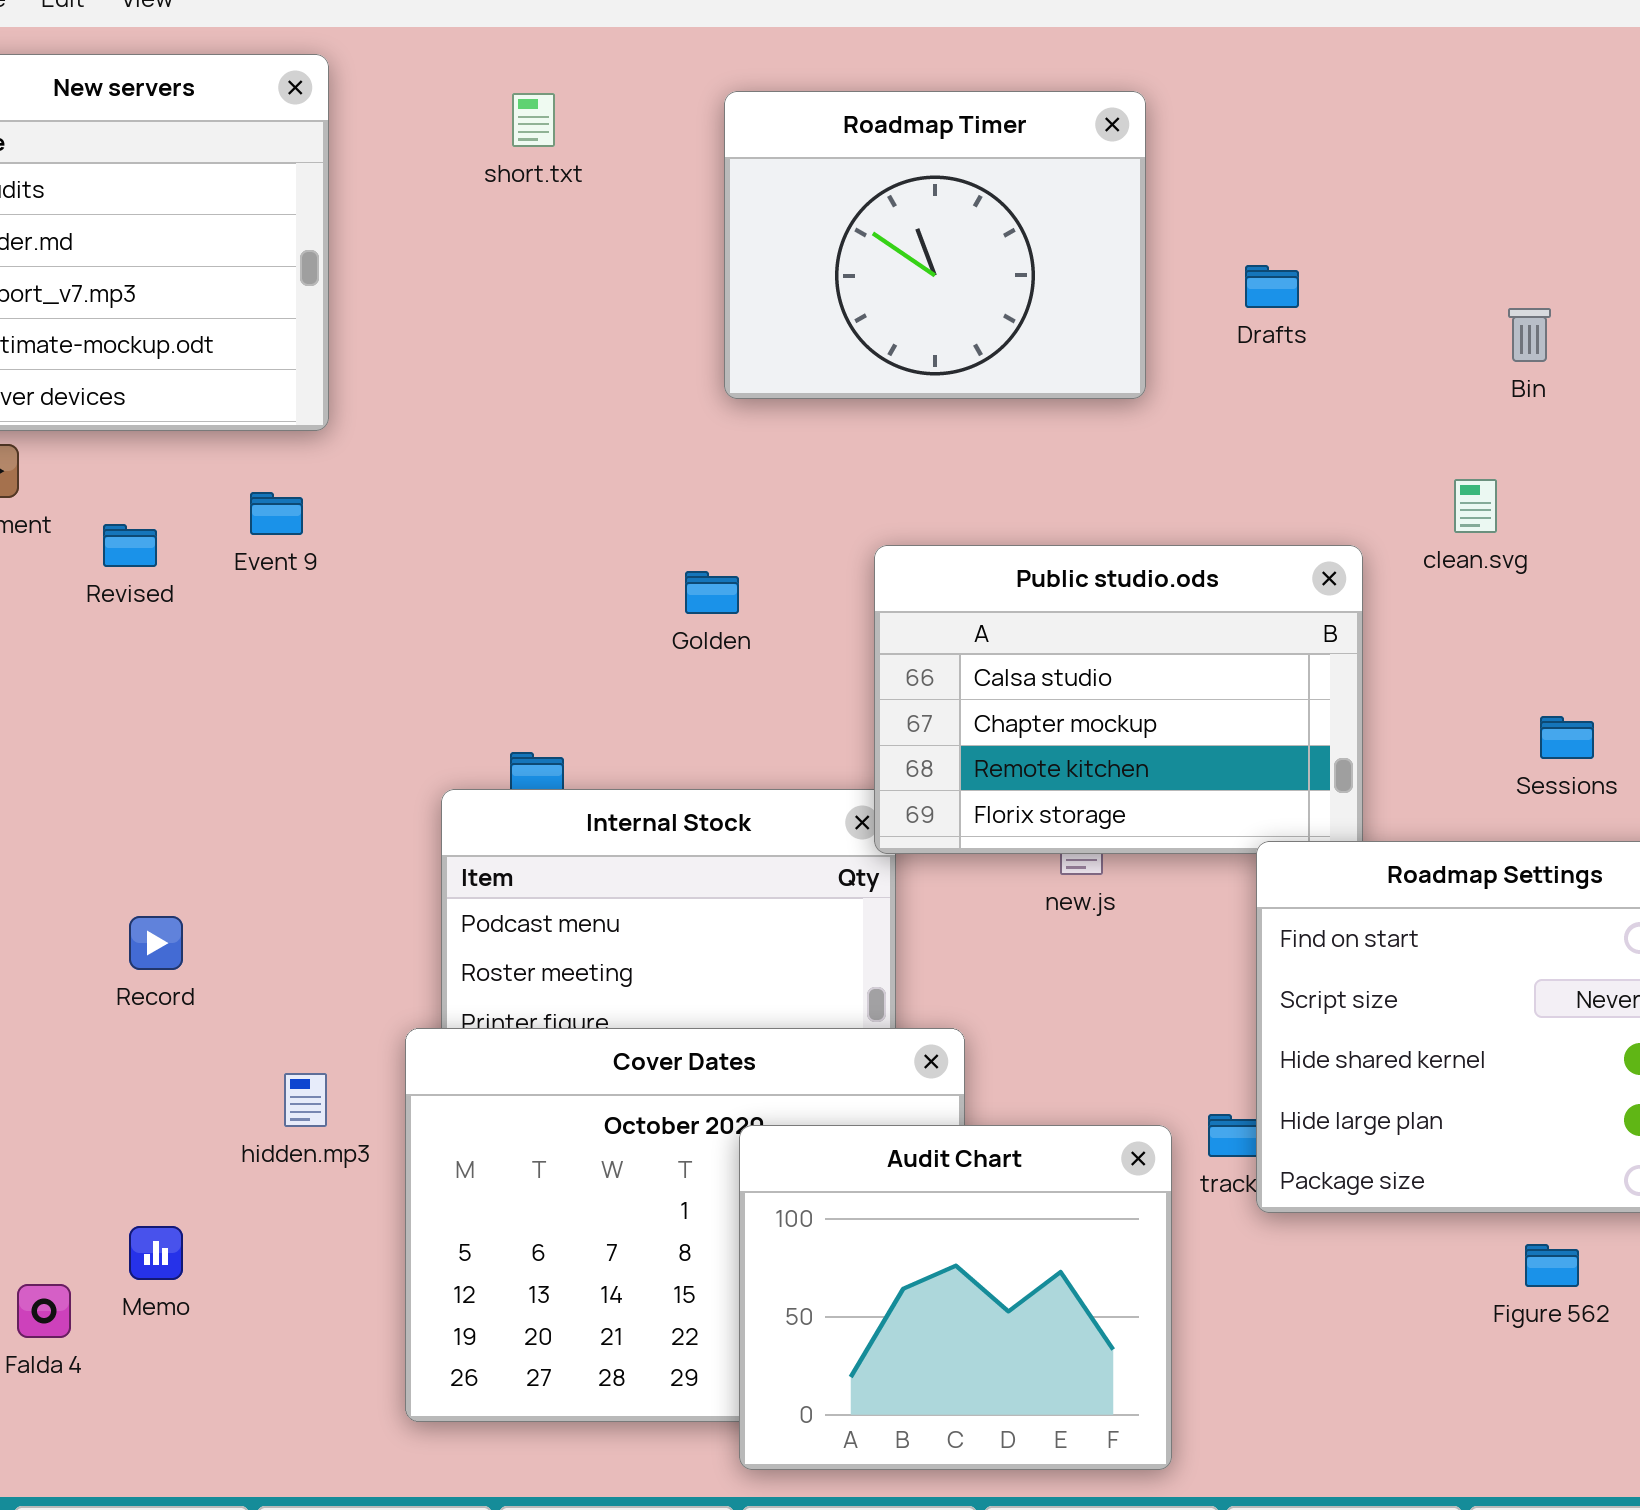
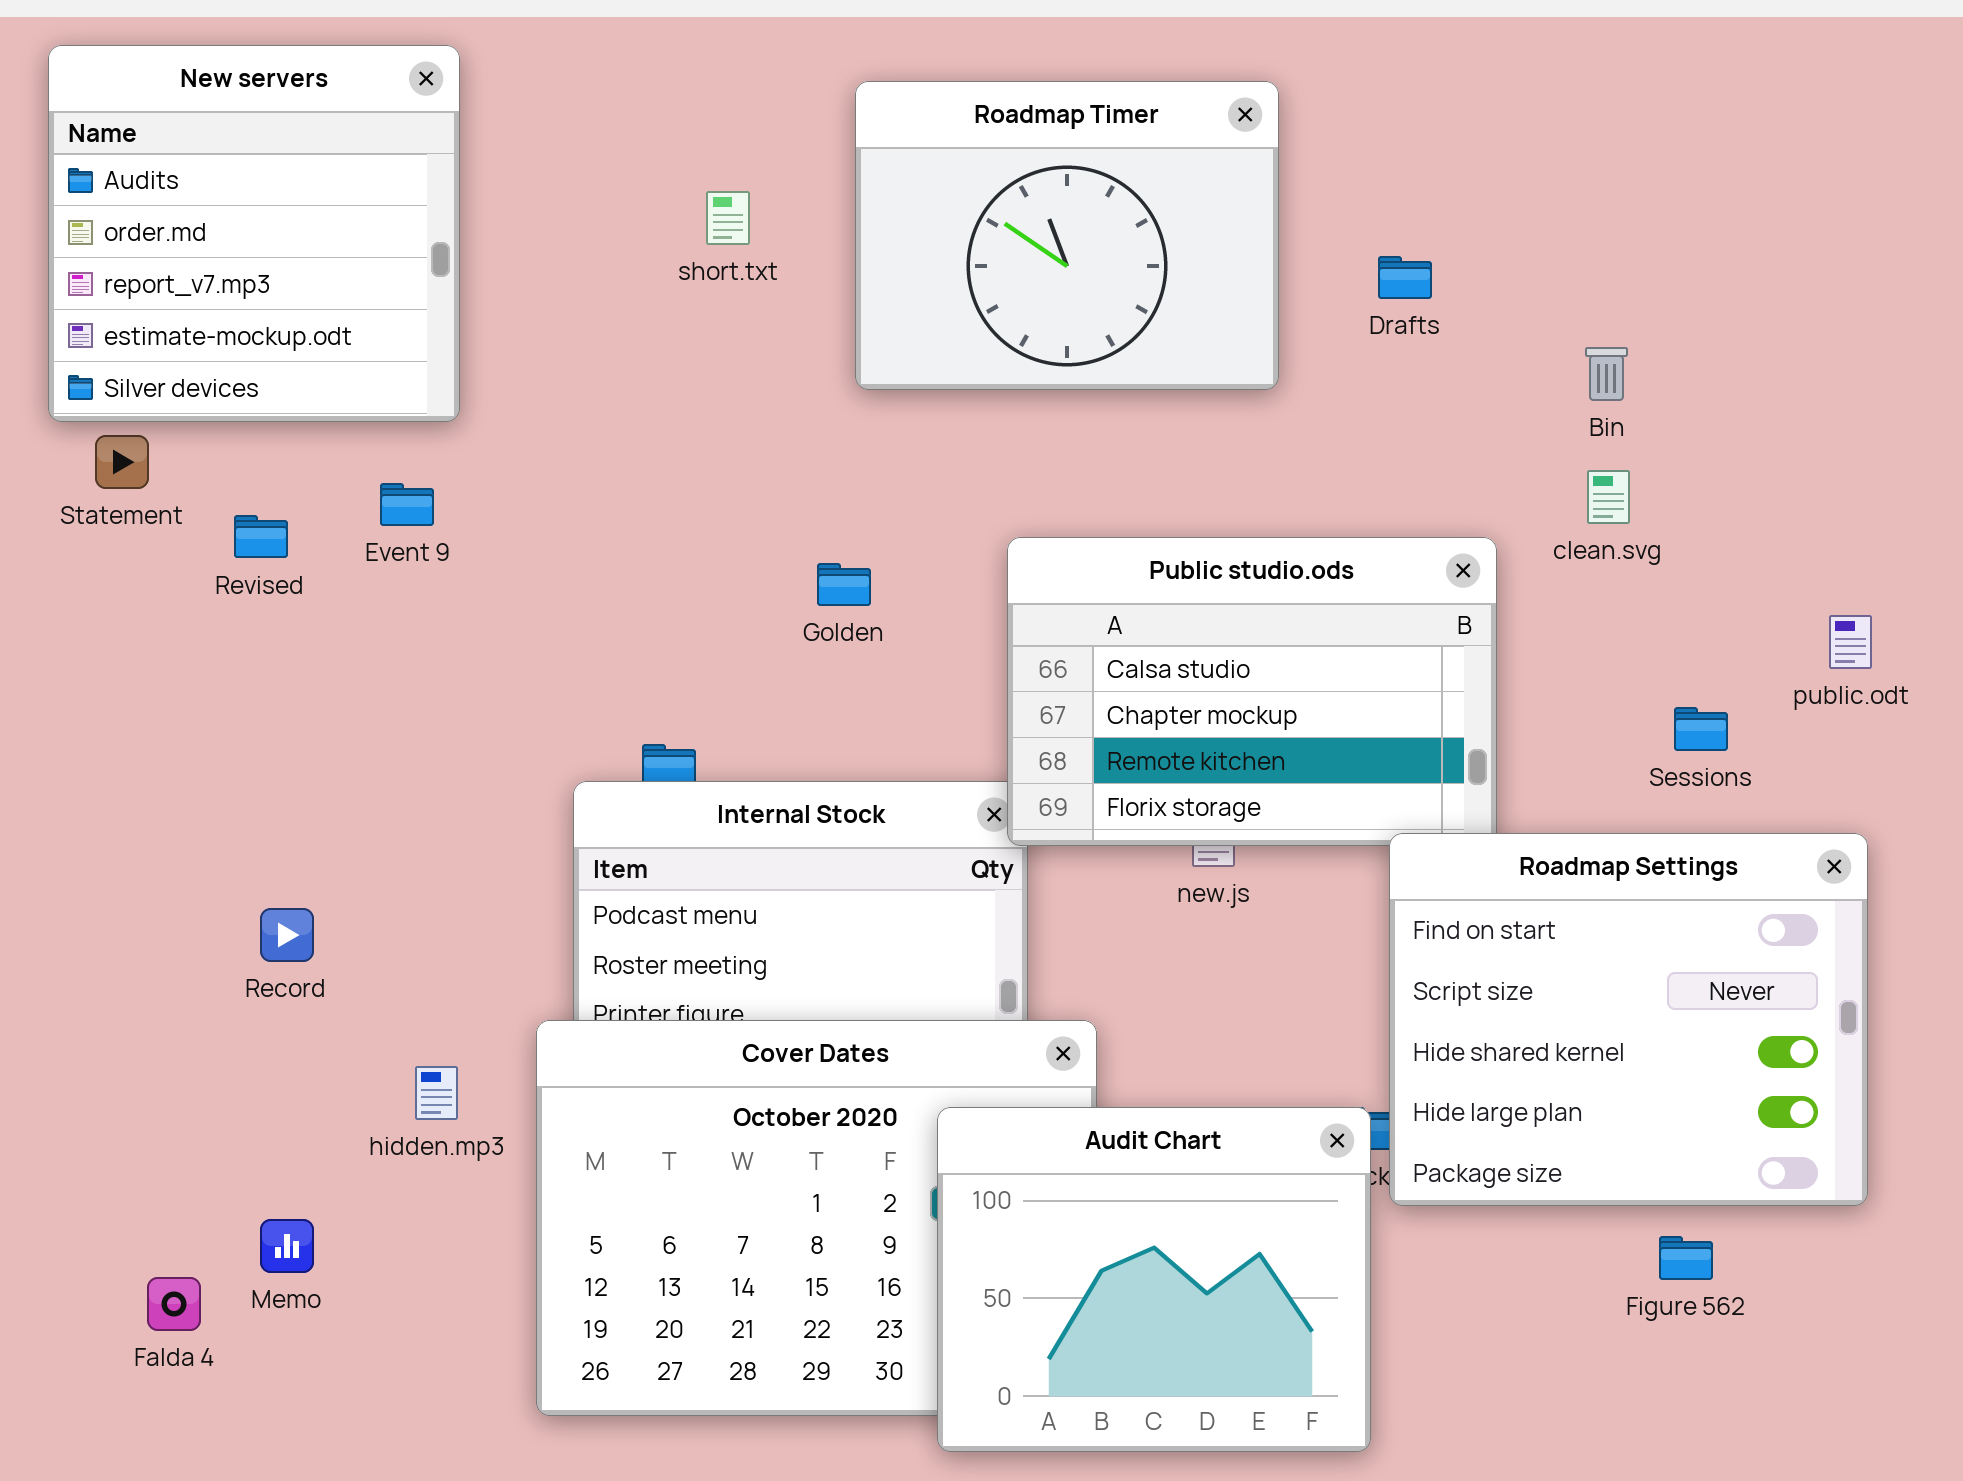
short.txt: [512,93,555,147] -> [706,191,750,245], moved
Bin: [1508,308,1551,362] -> [1585,347,1628,401], moved
Audit Chart: [739,1125,1172,1470] -> [937,1107,1371,1452], moved

